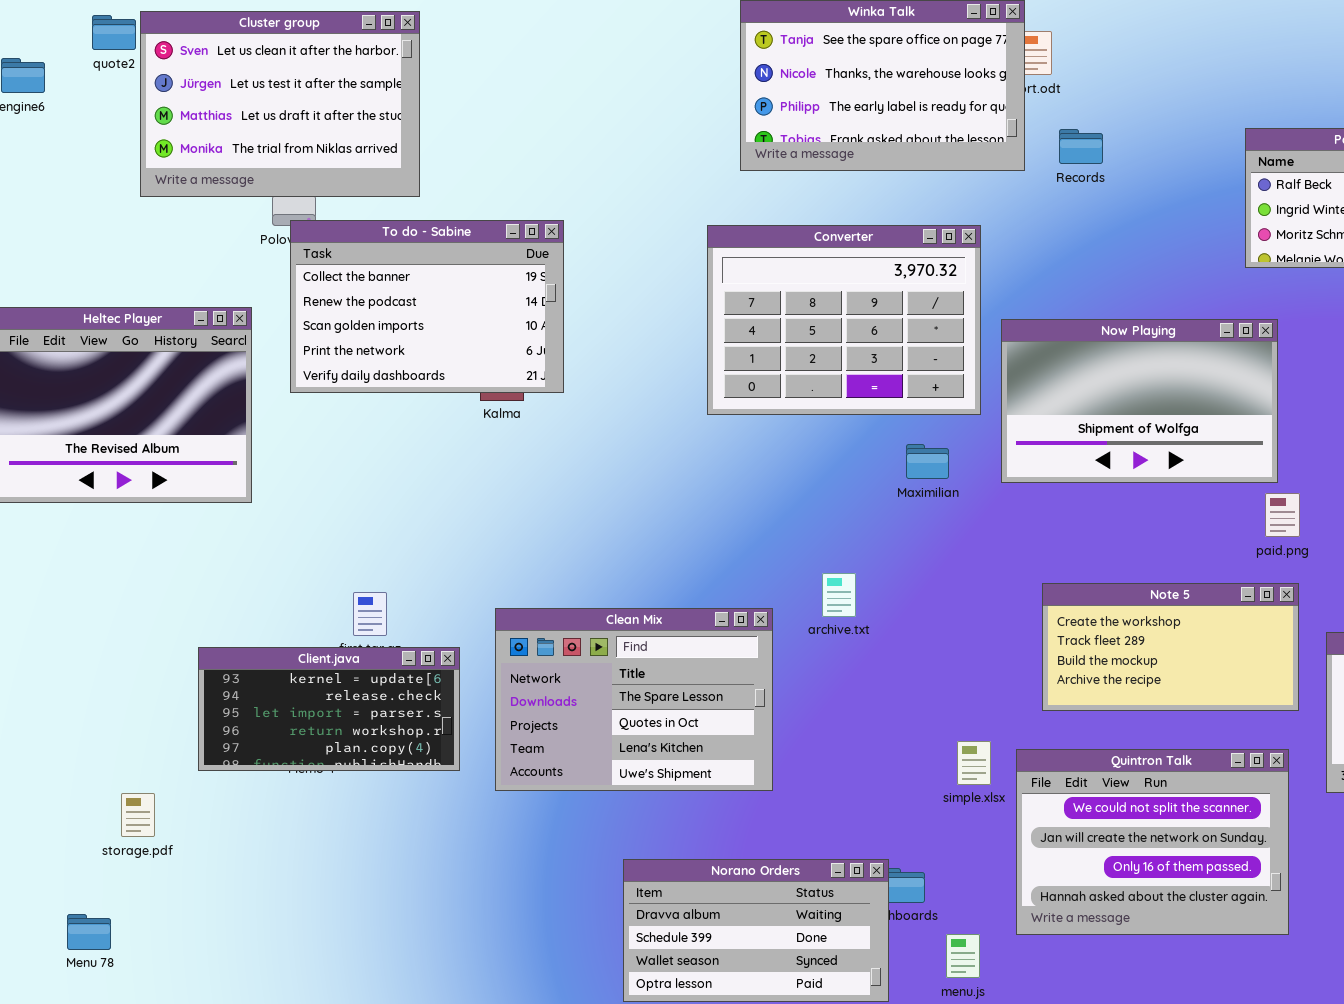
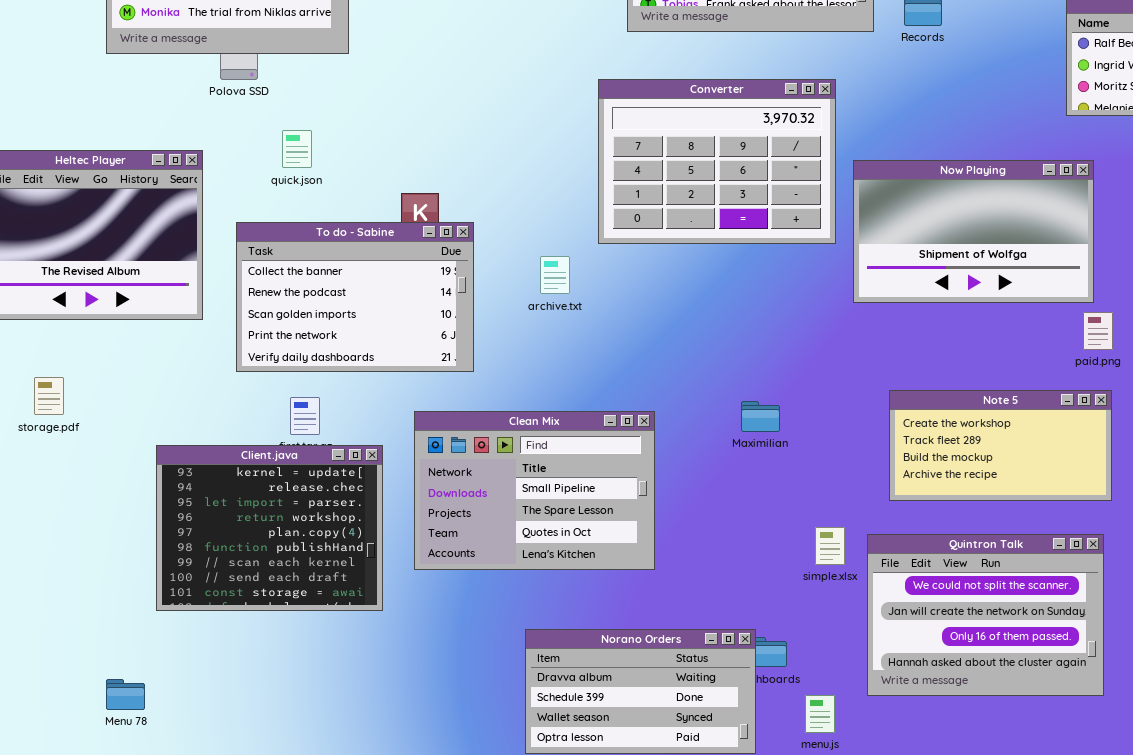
To do - Sabine: [290,220,564,393] -> [236,222,474,372], moved
Maximilian: [906,444,949,479] -> [741,401,780,432], moved
archive.txt: [822,573,856,617] -> [540,256,570,294], moved
Clean Mix: [495,608,773,791] -> [414,411,655,570], scrolled up 1 row
Client.java: [198,647,460,771] -> [156,445,383,611], resized
storage.pdf: [121,793,155,837] -> [34,377,64,415], moved
Menu 78: [67,914,111,950] -> [106,679,145,710], moved

